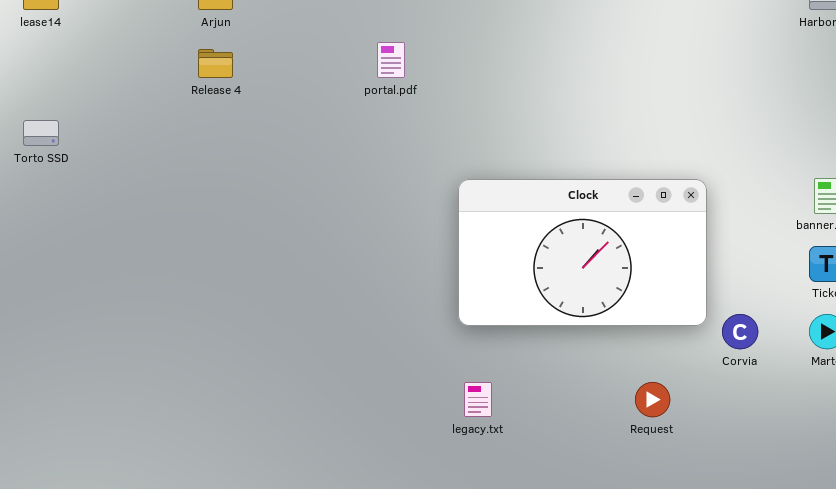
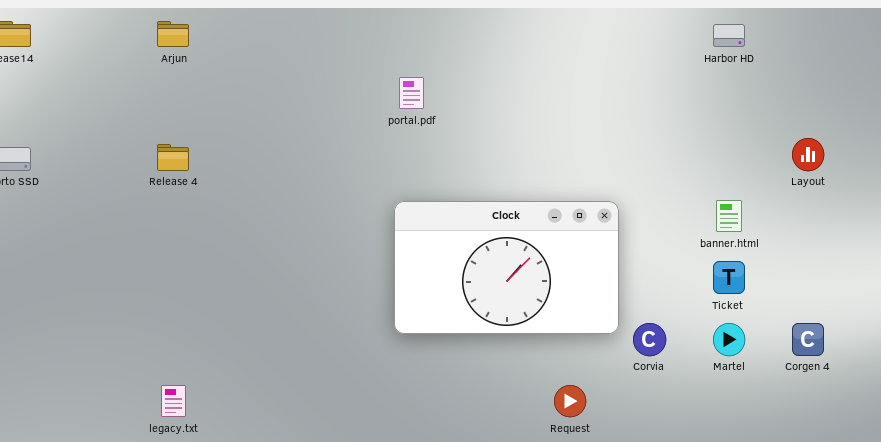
portal.pdf: [377,42,405,78] -> [399,77,424,109], moved
Release 4: [198,49,233,78] -> [157,144,189,171], moved
legacy.txt: [464,382,492,417] -> [161,385,186,417], moved

